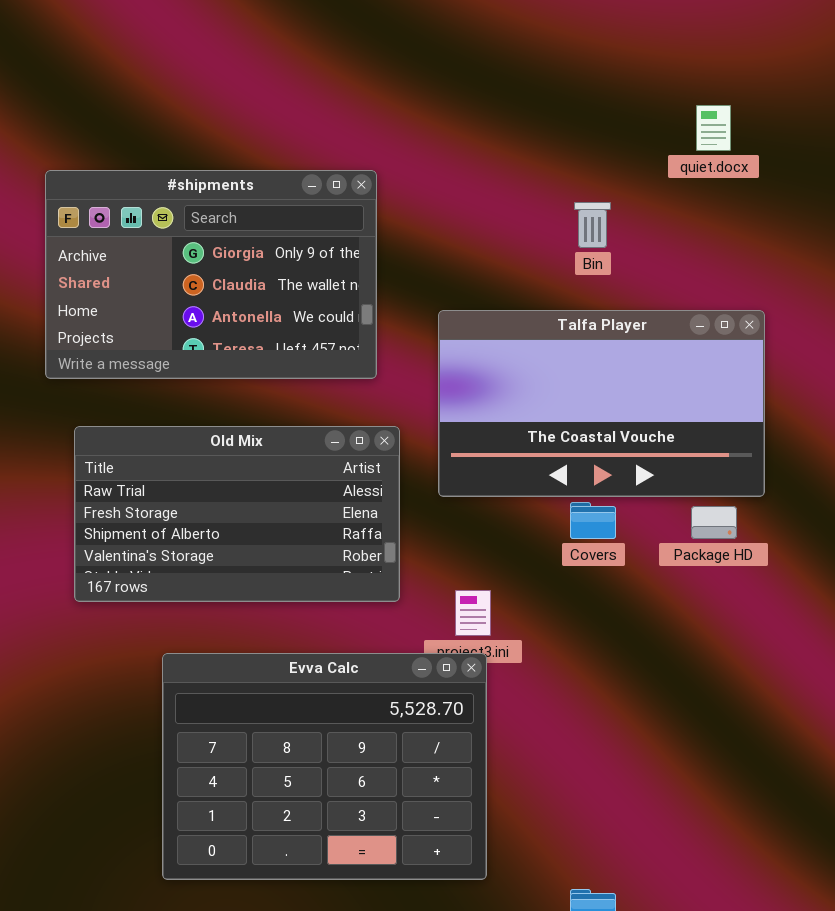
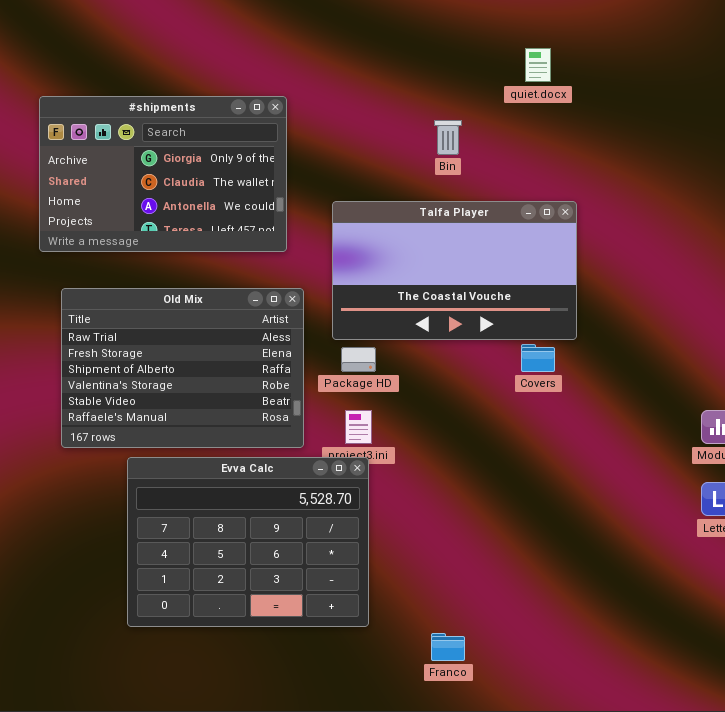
Old Mix: [74,426,400,602] -> [61,288,304,448], resized
Covers: [570,502,616,539] -> [521,344,555,372], moved
Package HD: [691,506,737,539] -> [341,347,376,372], moved

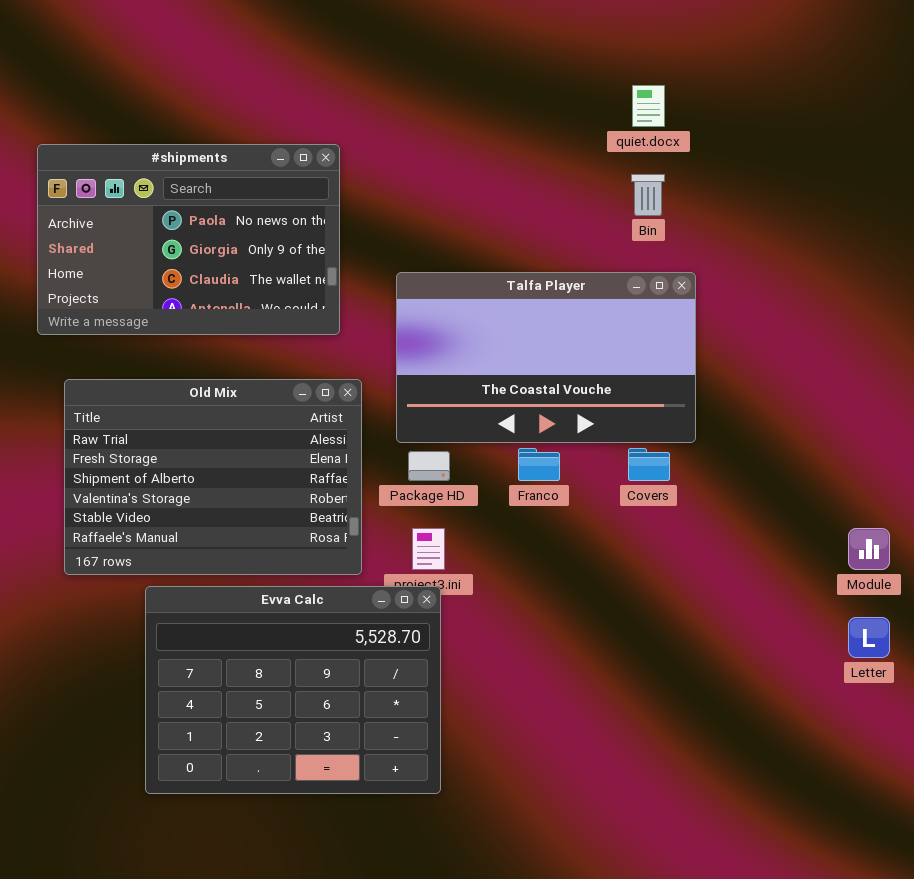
#shipments: [39,96,287,252] -> [37,144,340,335], scrolled up 1 row
Bin: [434,120,462,155] -> [631,174,665,216], moved
Franco: [431,633,465,661] -> [518,448,560,481], moved

